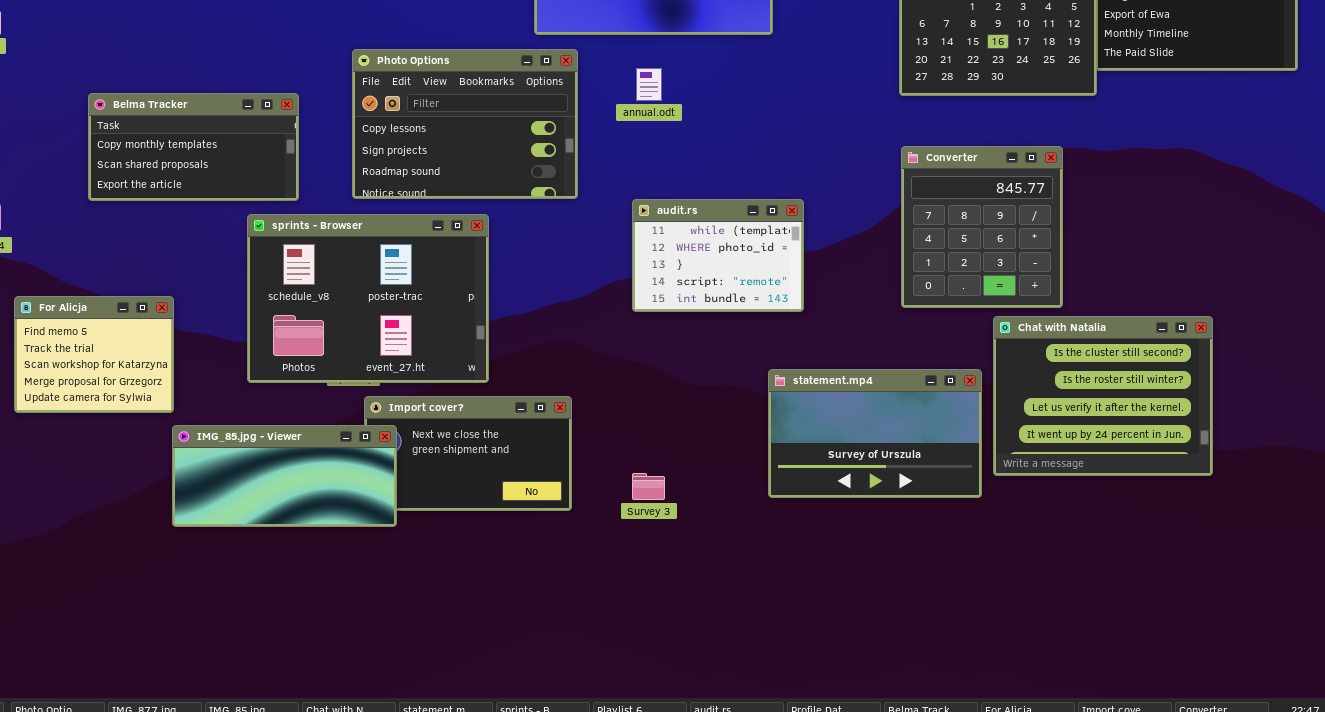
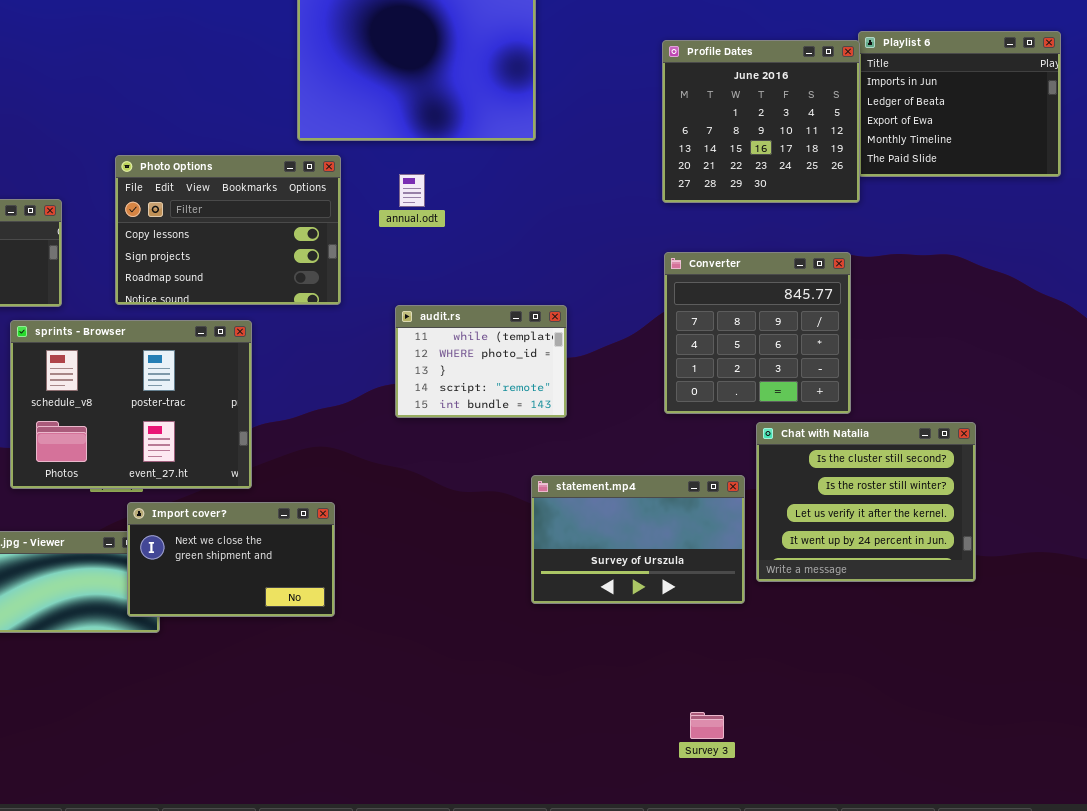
Converter: [901,146,1063,308] -> [664,252,851,414], resized
Import cover?: [364,396,572,511] -> [127,502,335,617], raised
Survey 3: [632,473,665,500] -> [690,712,724,739], moved

